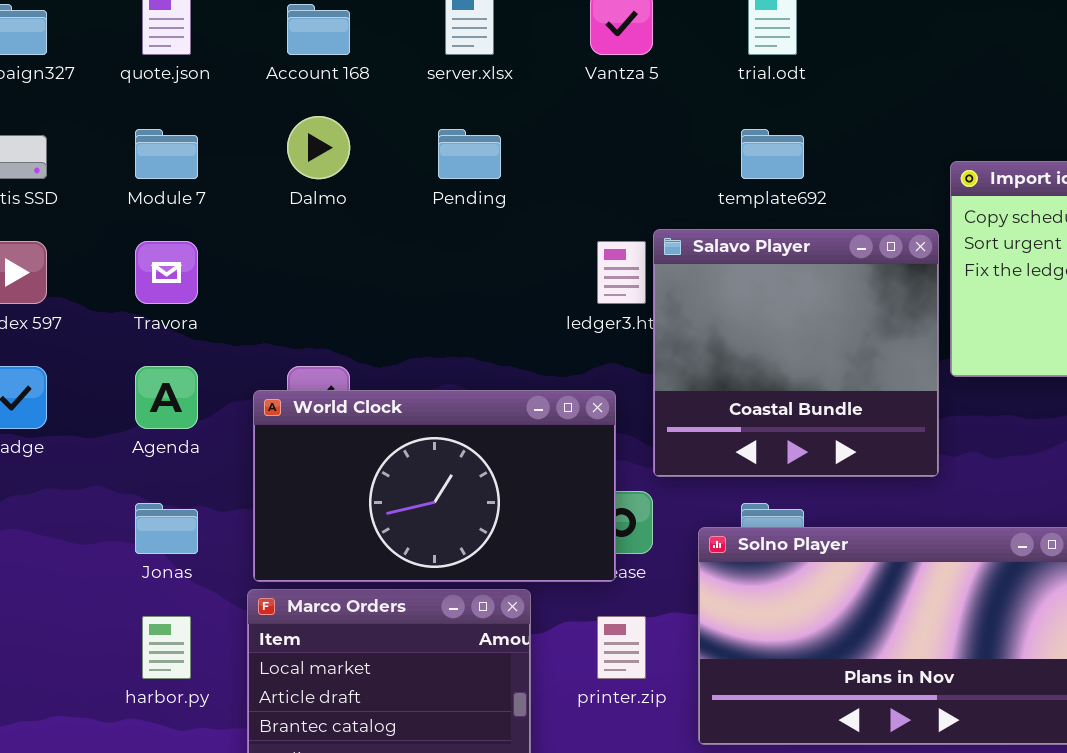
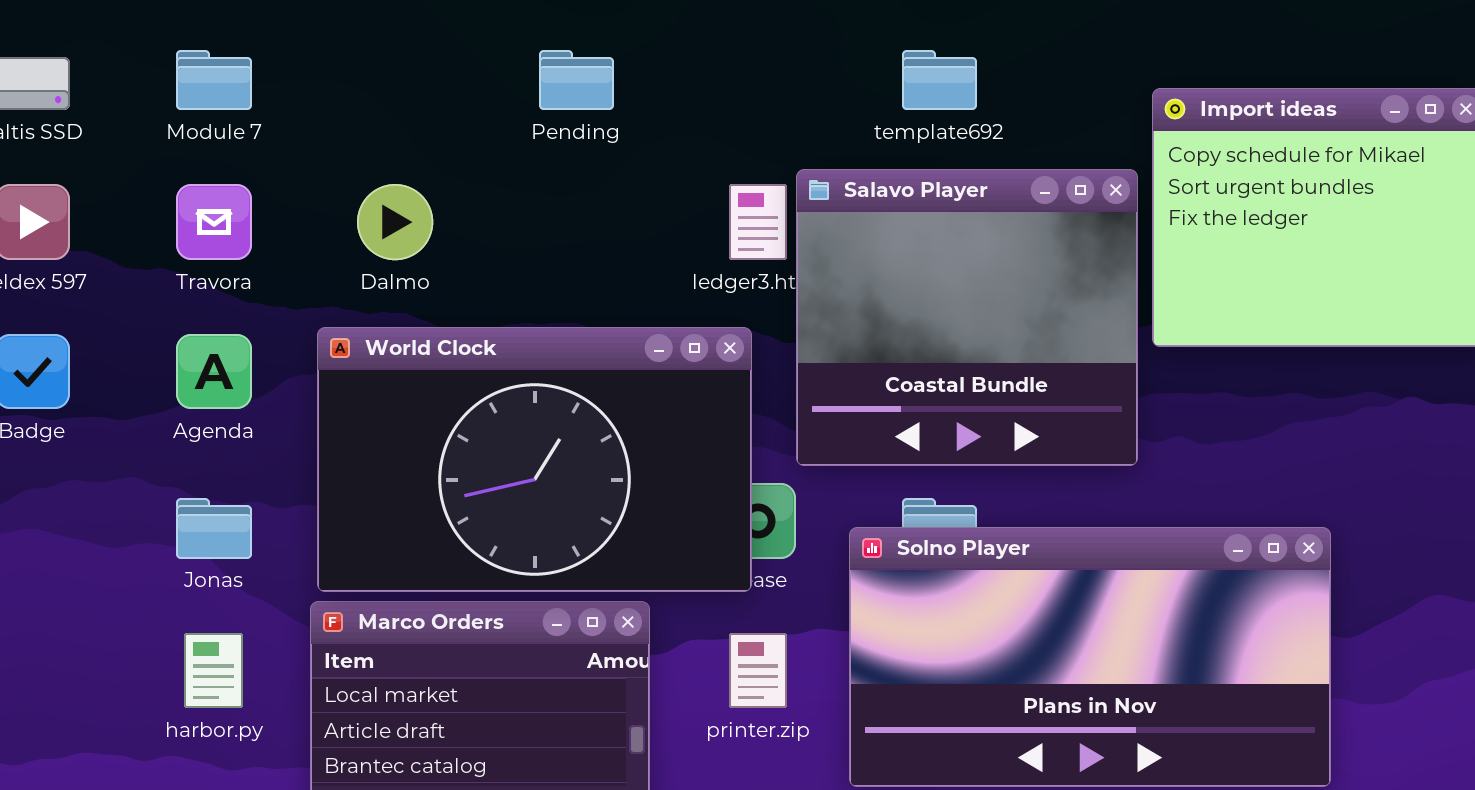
Dalmo: [287,116,350,179] -> [357,184,433,260], moved
World Clock: [253,390,616,582] -> [317,327,752,592], resized

